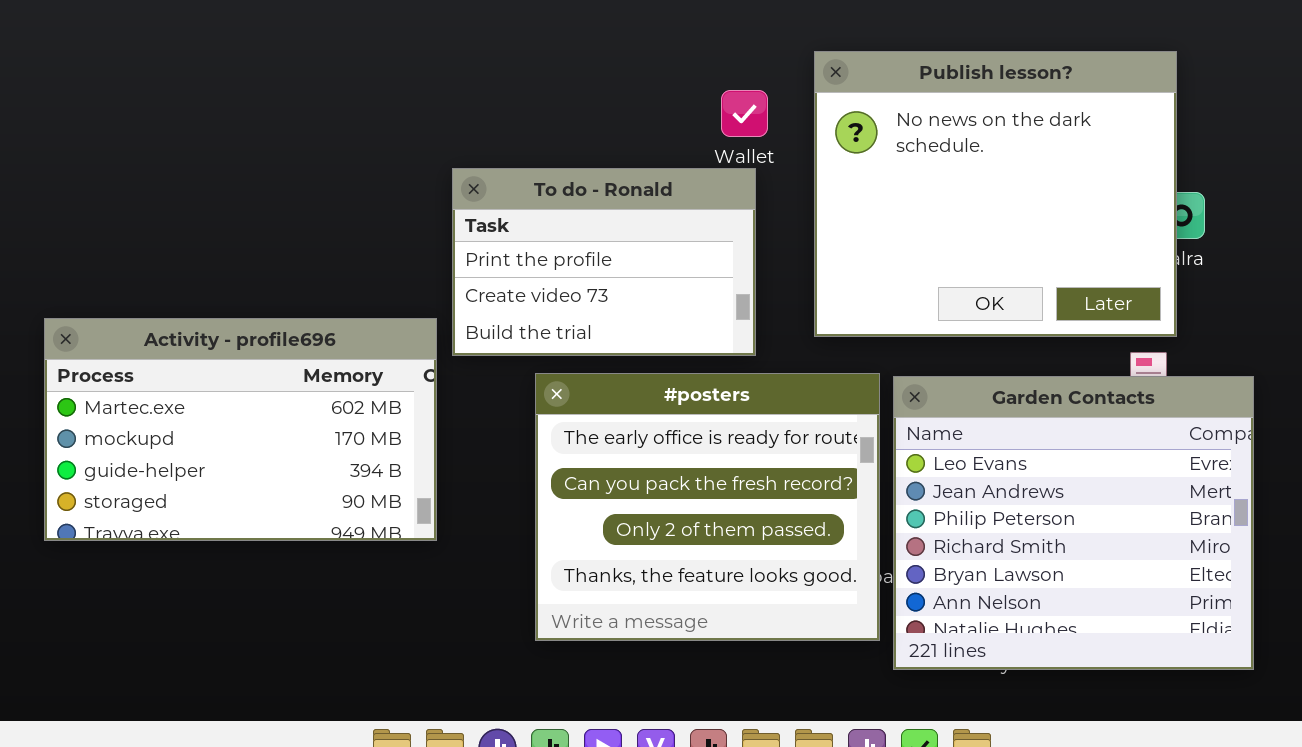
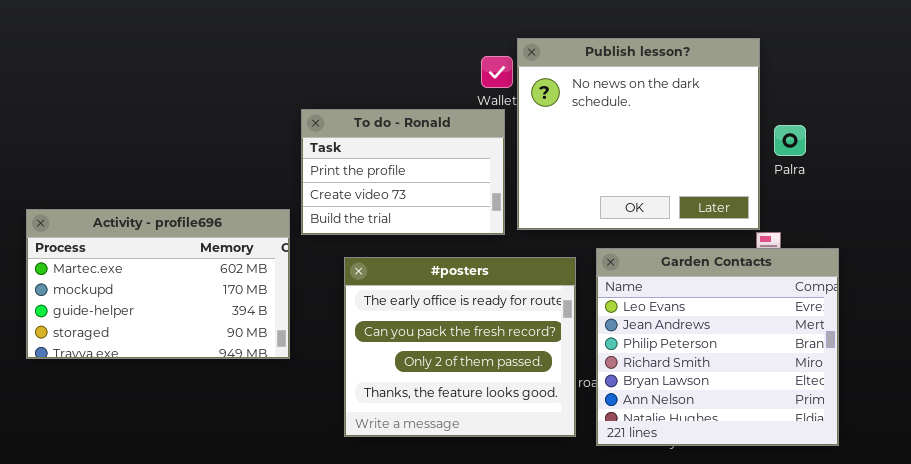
Publish lesson?: [814,51,1177,337] -> [517,38,760,230], moved
#posters: [535,373,880,641] -> [344,257,576,437], moved

